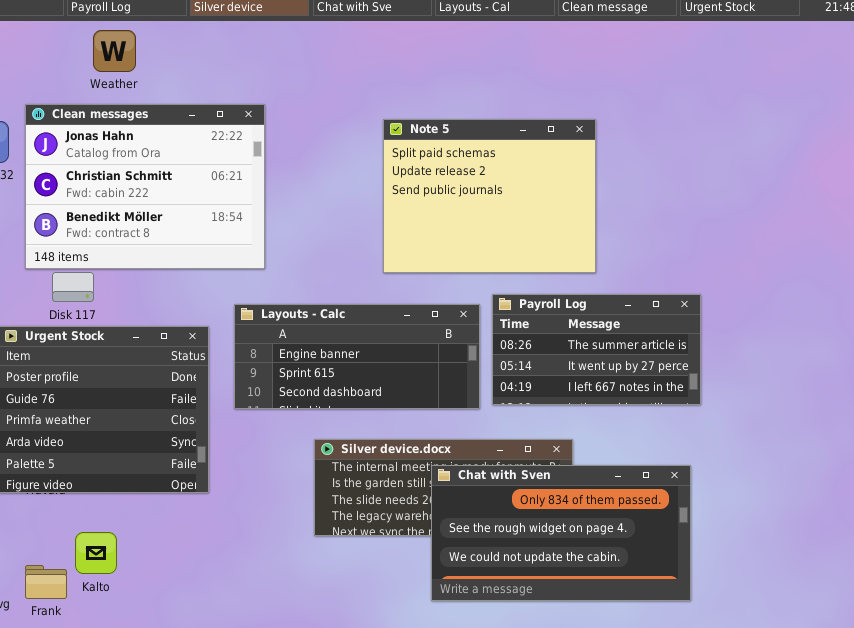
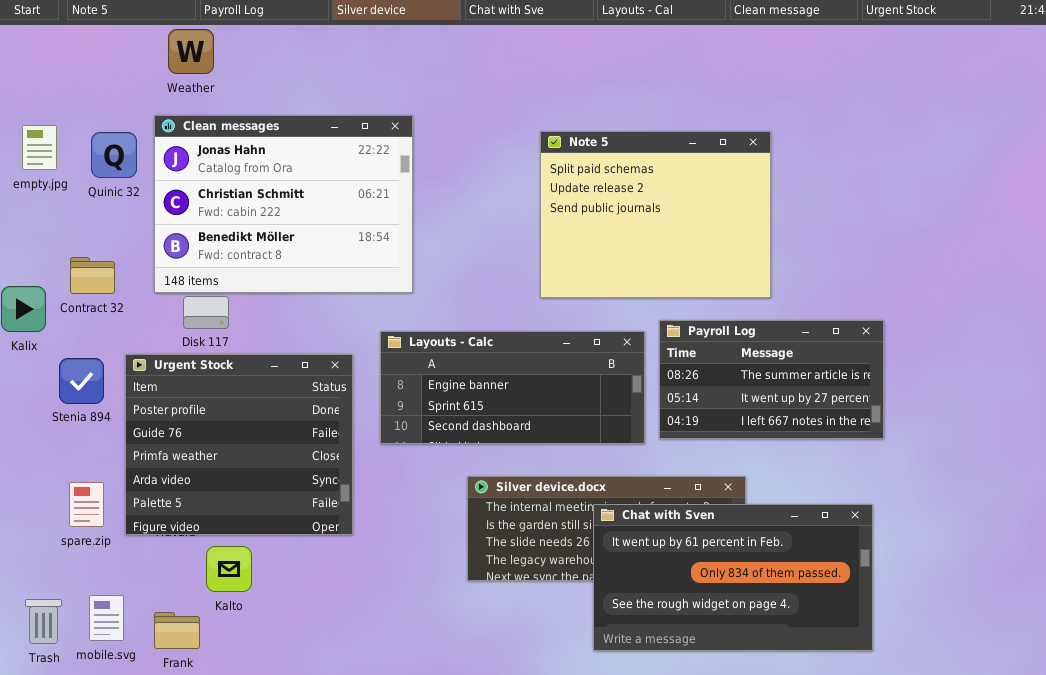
Weather: [93,30,136,72] -> [168,29,214,74], moved
Chat with Sven: [431,465,691,601] -> [593,504,873,651], scrolled up 1 row
Kalto: [75,532,117,574] -> [206,546,252,592], moved

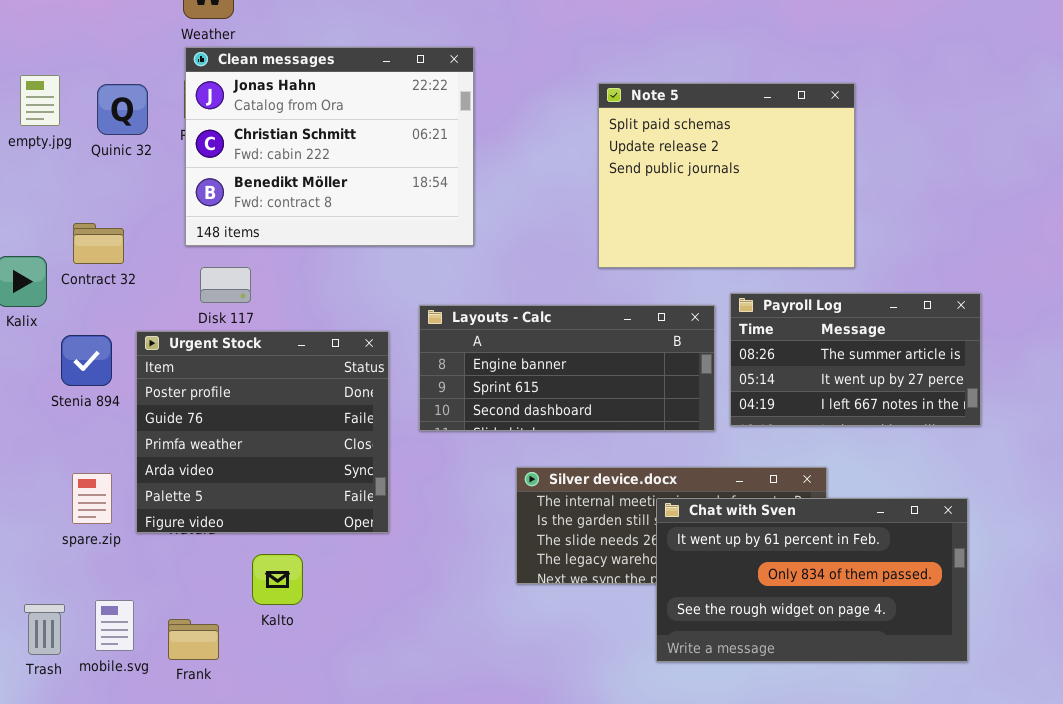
Clean messages: [154,115,413,293] -> [185,47,474,246], moved
Kalto: [206,546,252,592] -> [252,554,303,605], moved

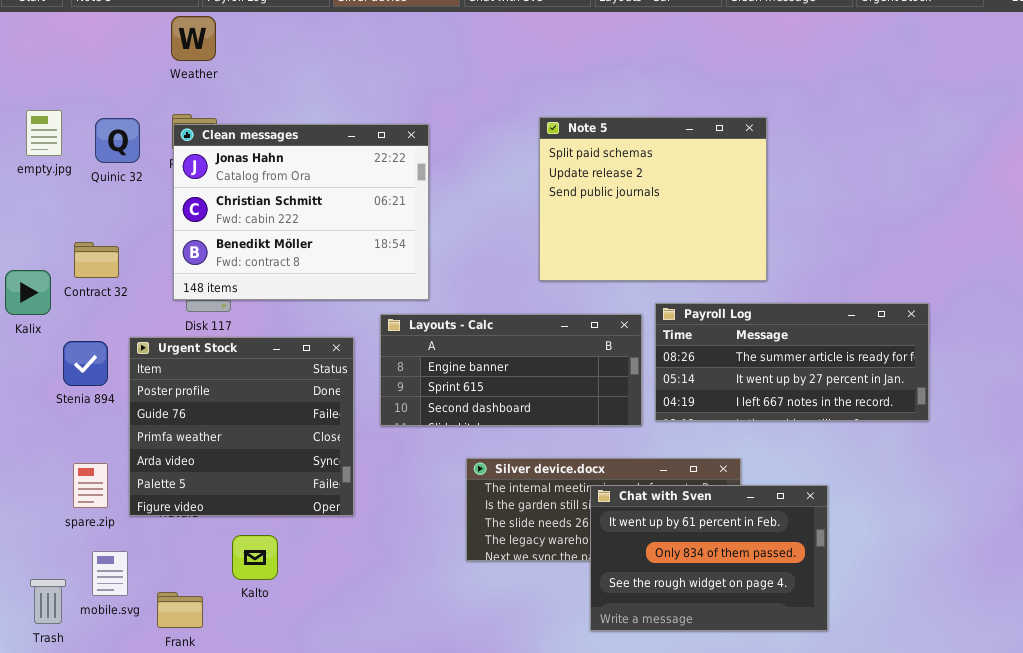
Clean messages: [185,47,474,246] -> [173,124,429,300], moved
Payroll Log: [730,293,981,426] -> [655,303,929,421], resized
Chat with Sven: [656,498,968,662] -> [590,485,828,631], resized
mobile.svg: [95,600,134,651] -> [92,551,128,596], moved

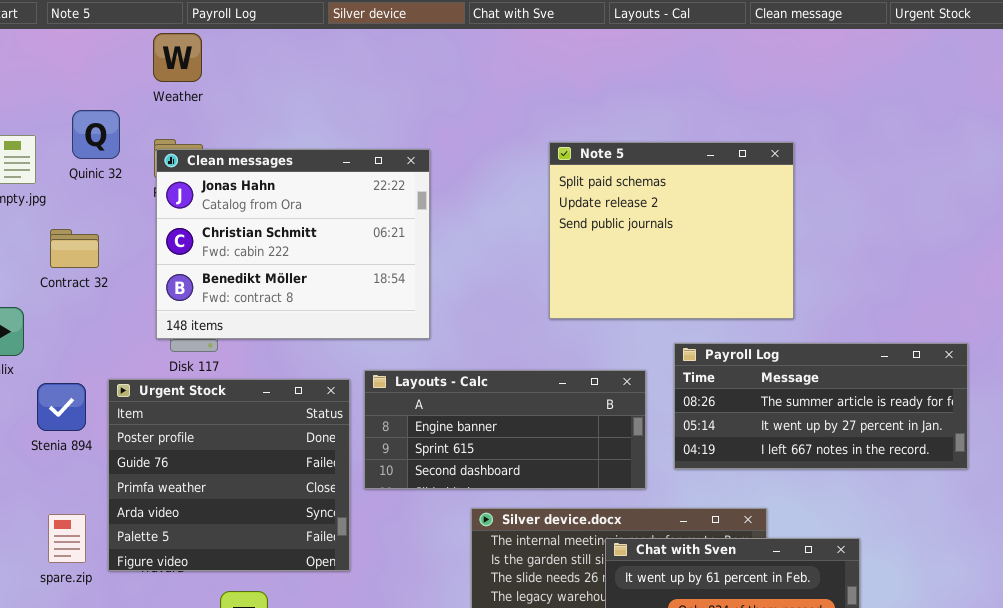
Quinic 32: [95,118,140,163] -> [72,110,120,159], moved
Contract 32: [74,242,119,278] -> [50,229,99,268], moved
Layouts - Calc: [380,314,642,426] -> [364,370,646,489], moved

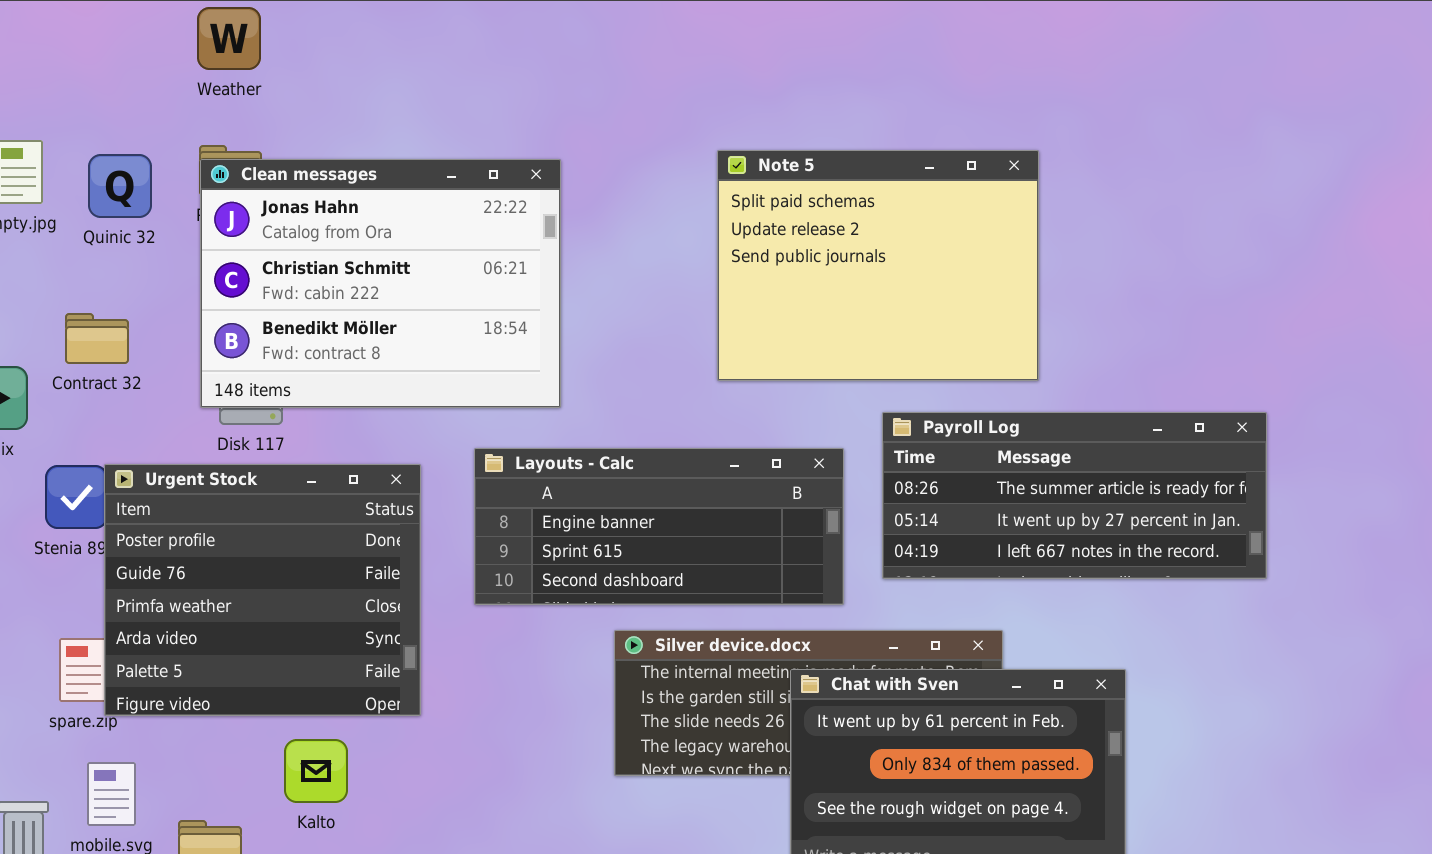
Quinic 32: [72,110,120,159] -> [88,154,152,218], moved
Contract 32: [50,229,99,268] -> [65,313,129,364], moved
Urgent Stock: [108,379,350,571] -> [104,464,421,716], moved

